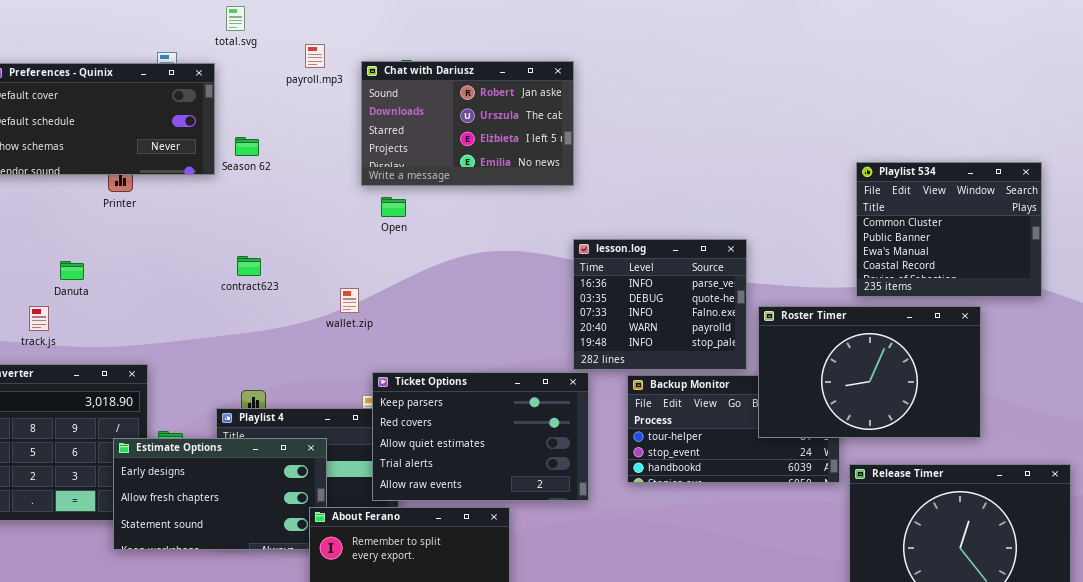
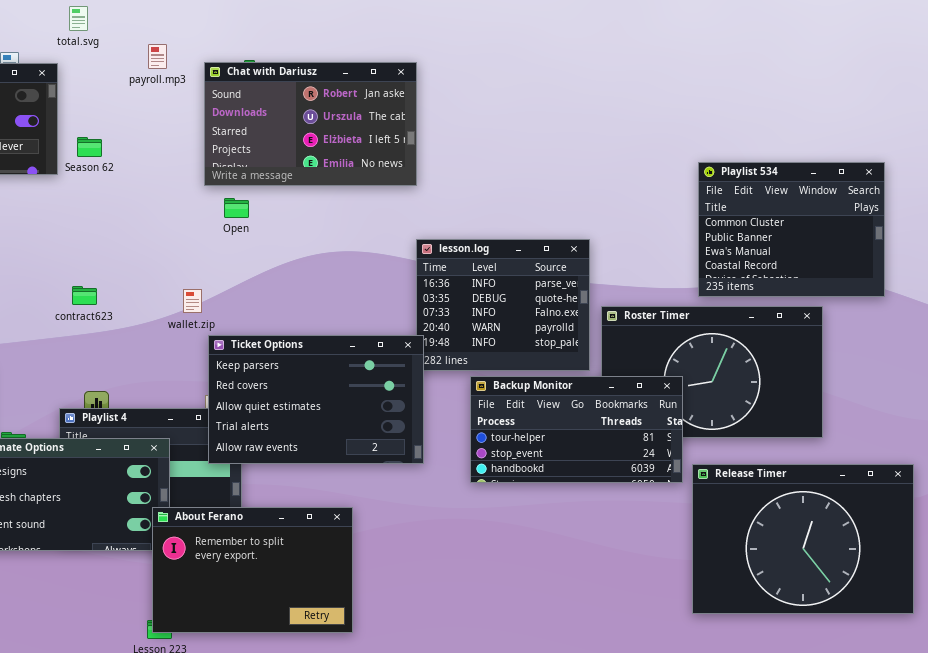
contract623: [237,256,261,276] -> [72,286,97,305], moved
Ticket Options: [372,372,589,501] -> [208,335,424,464], moved
Backup Monitor: [627,375,840,483] -> [470,376,683,483], raised

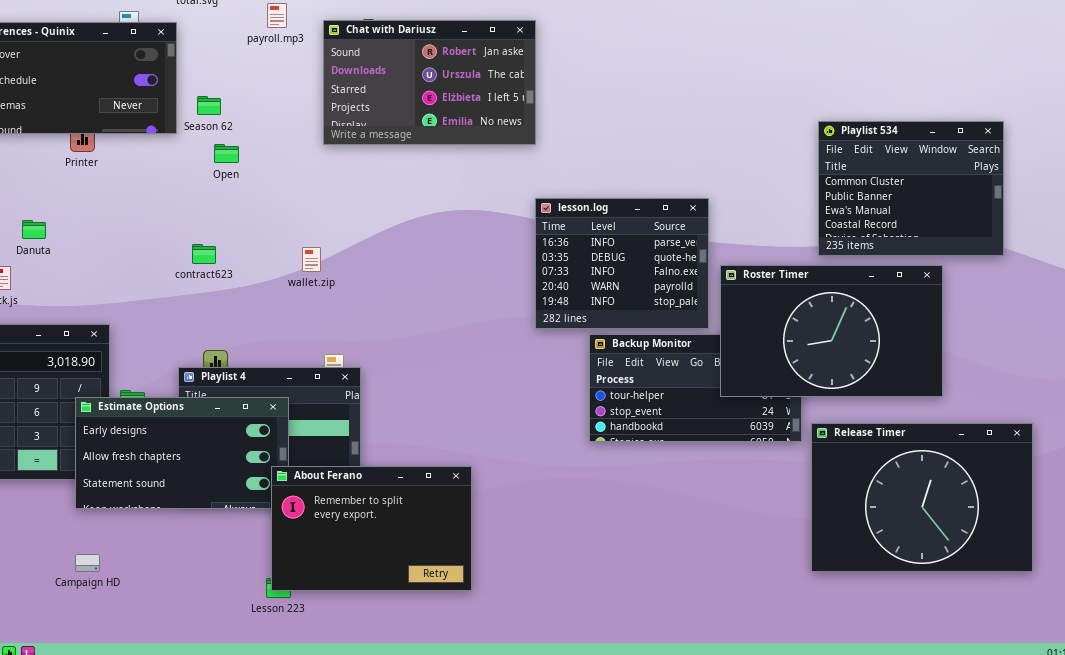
Open: [224,198,249,218] -> [214,144,239,163], moved
Roster Timer: [601,306,823,438] -> [720,265,943,397], raised
Ticket Options: [208,335,424,464] -> none, closed

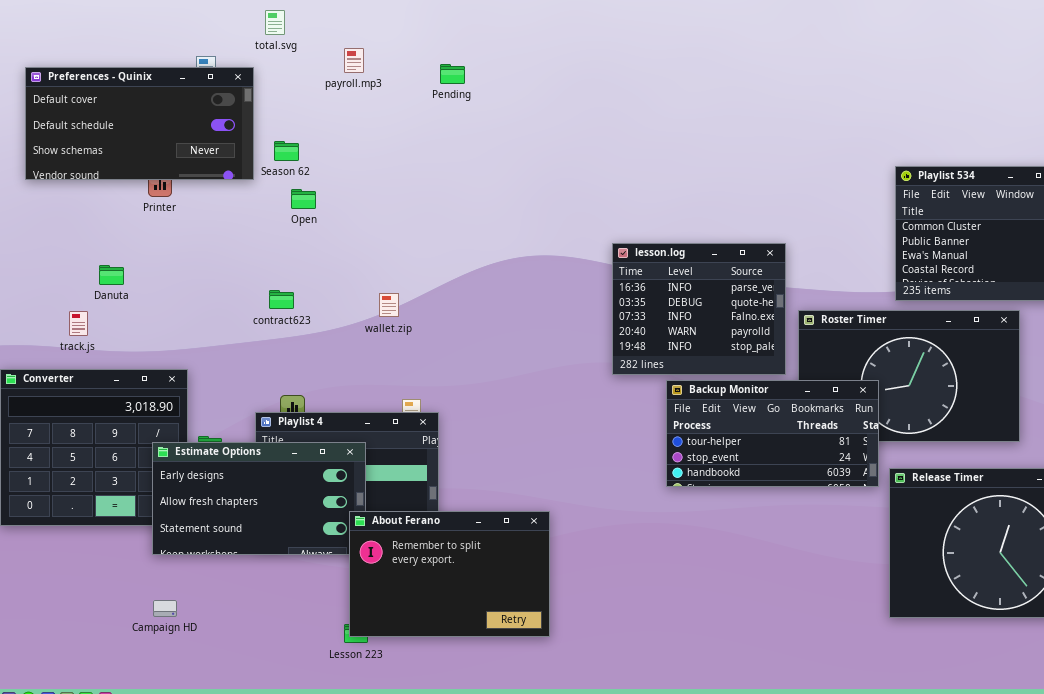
Chat with Dariusz: [323,20,536,145] -> none, closed
Backup Monitor: [589,334,802,442] -> [666,380,879,487], raised

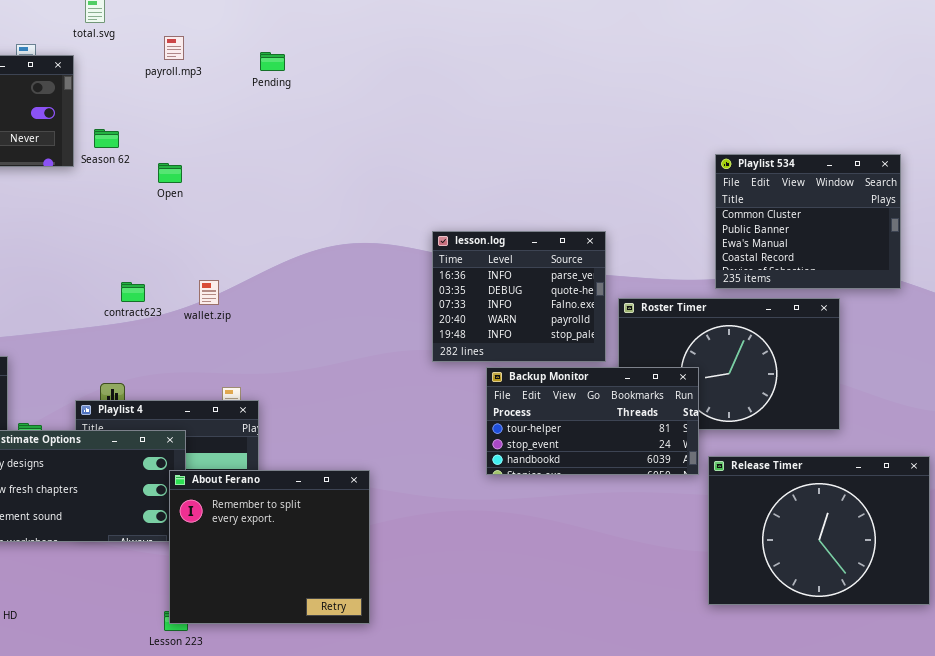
Open: [291,189,316,209] -> [158,163,182,183], moved
contract623: [269,290,294,309] -> [121,282,145,302], moved
About Ferano: [349,511,550,637] -> [169,470,370,624], resized

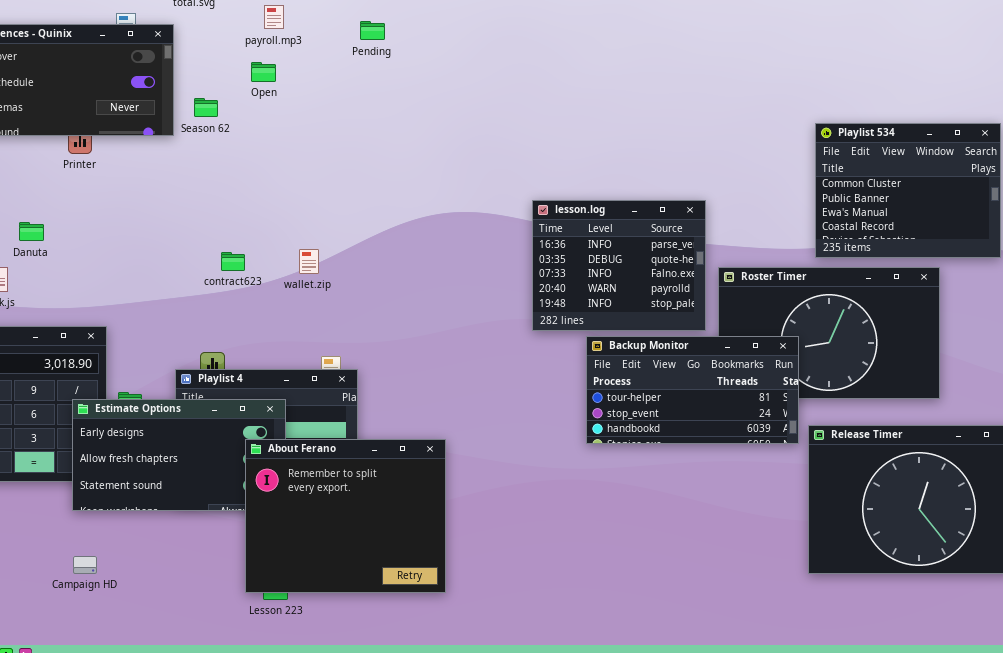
Open: [158,163,182,183] -> [251,62,276,82], moved
About Ferano: [169,470,370,624] -> [245,439,446,593], moved

